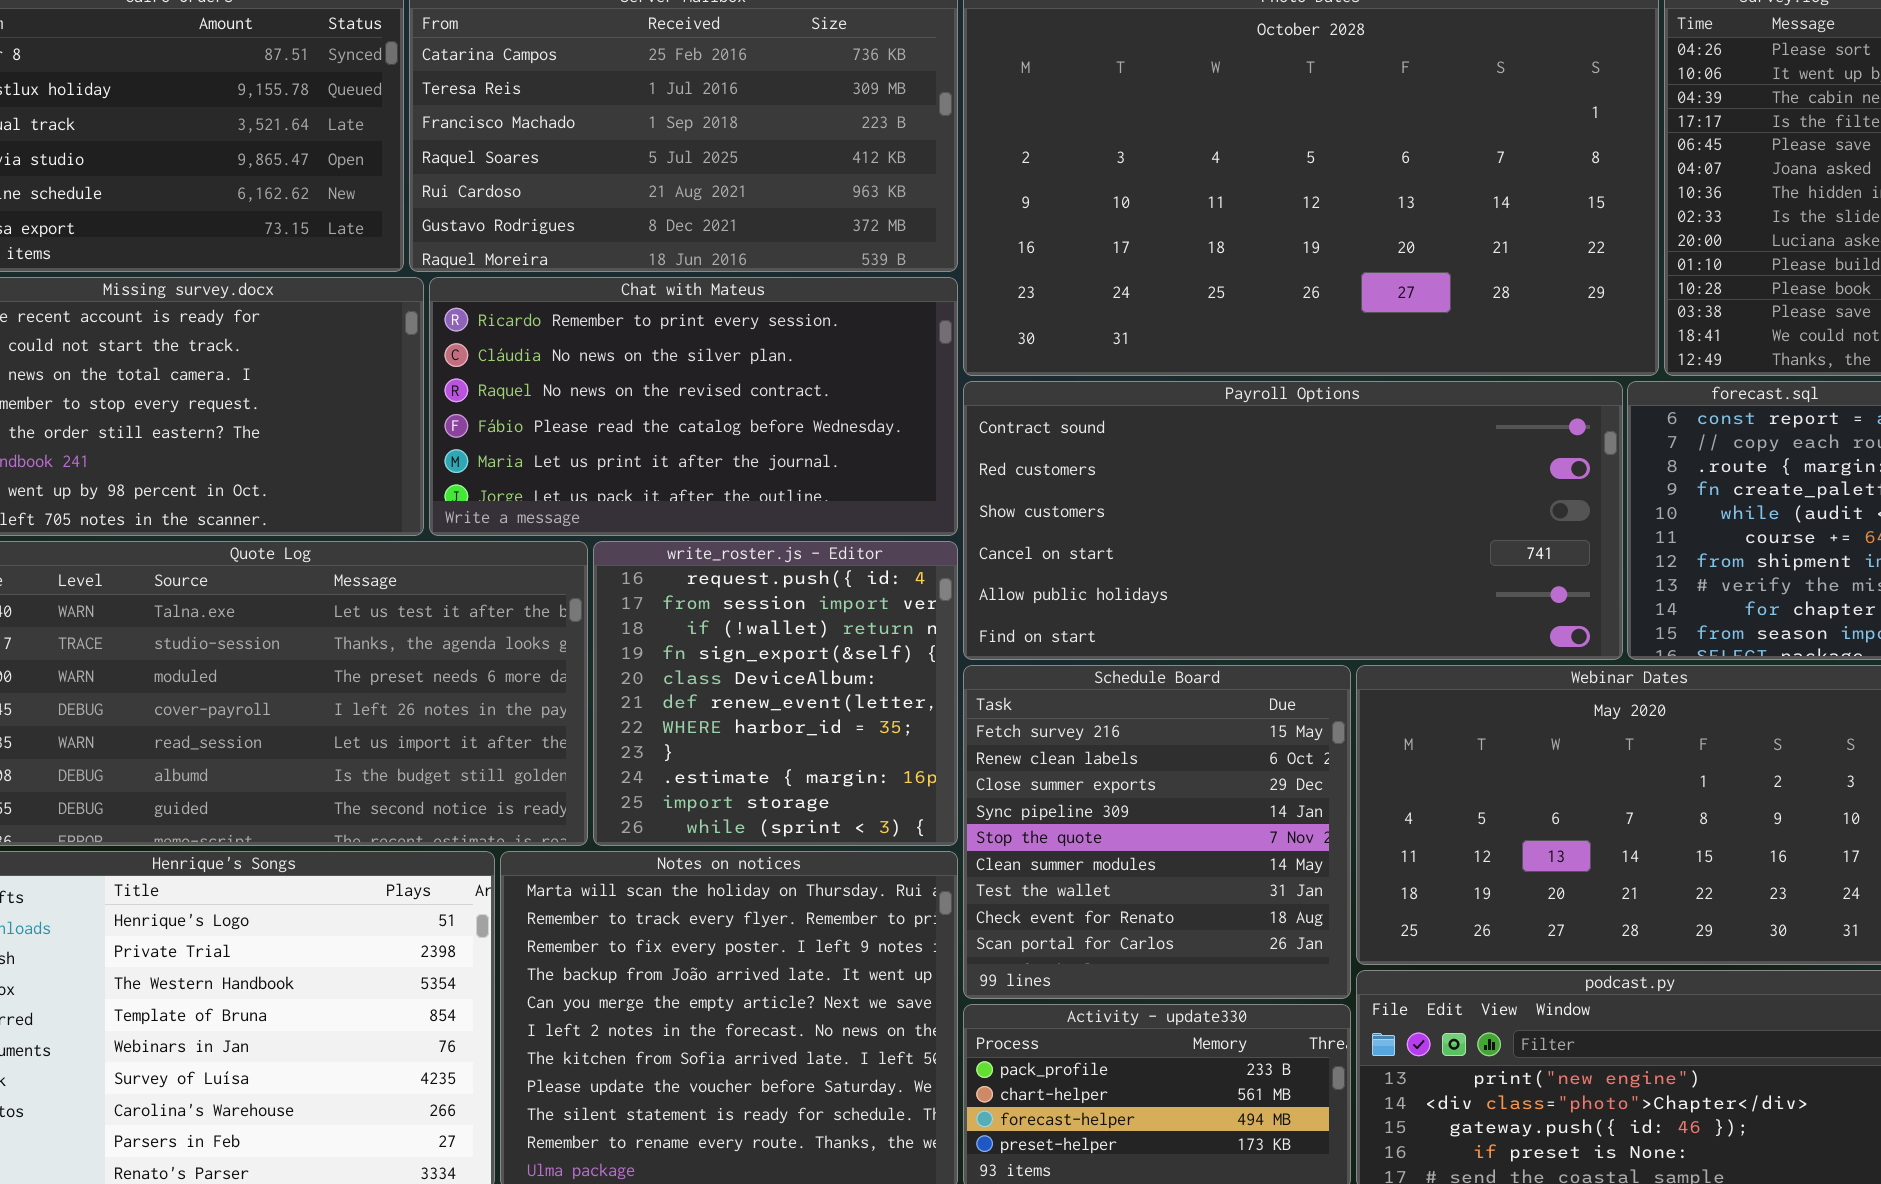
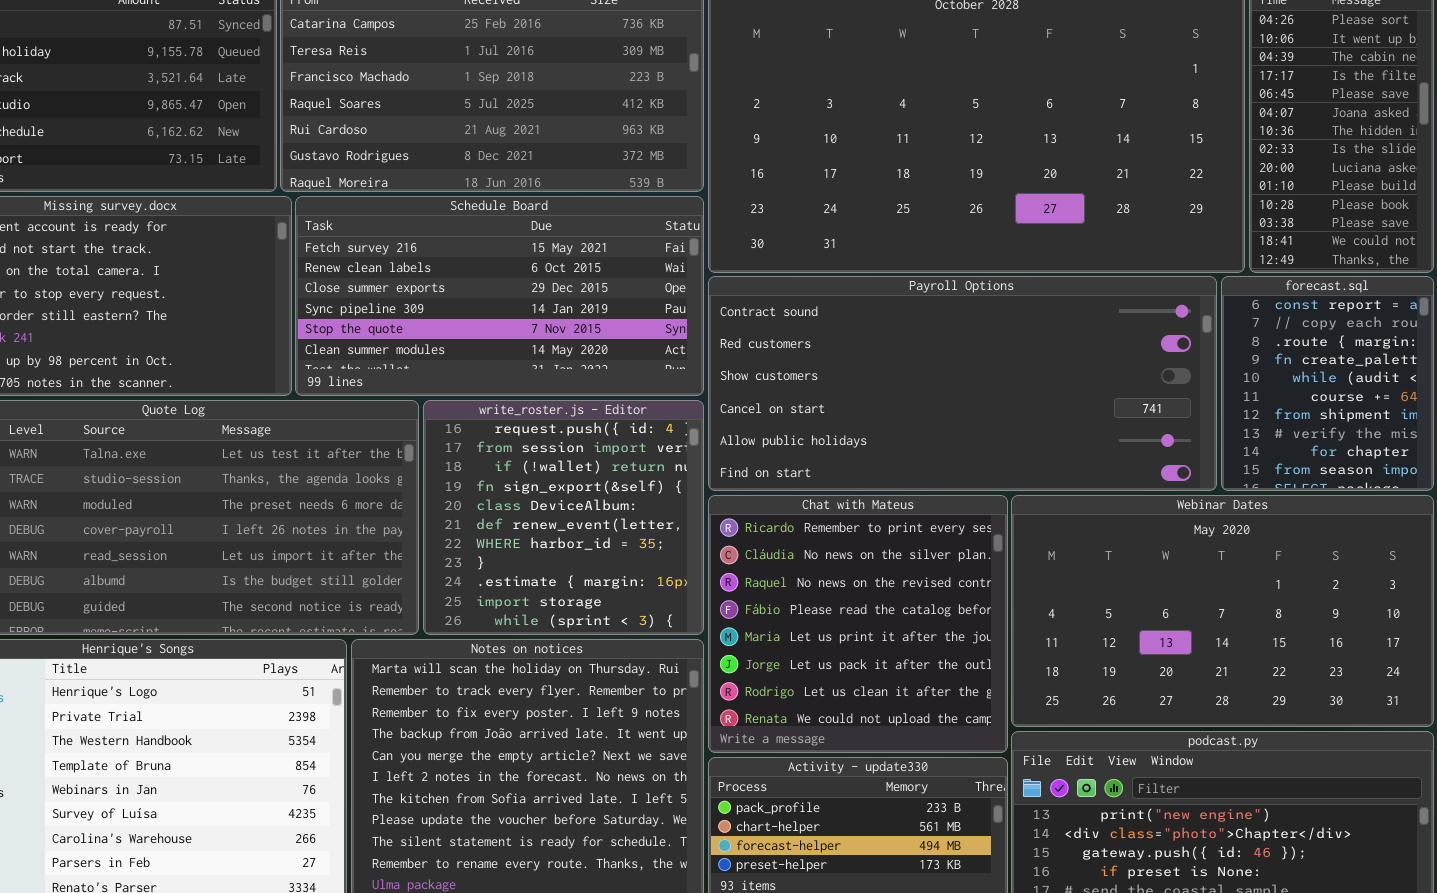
Chat with Mateus: [429,277,958,536] -> [708,495,1008,753], moved, resized
Schedule Board: [963,665,1351,999] -> [295,196,704,396], moved, resized

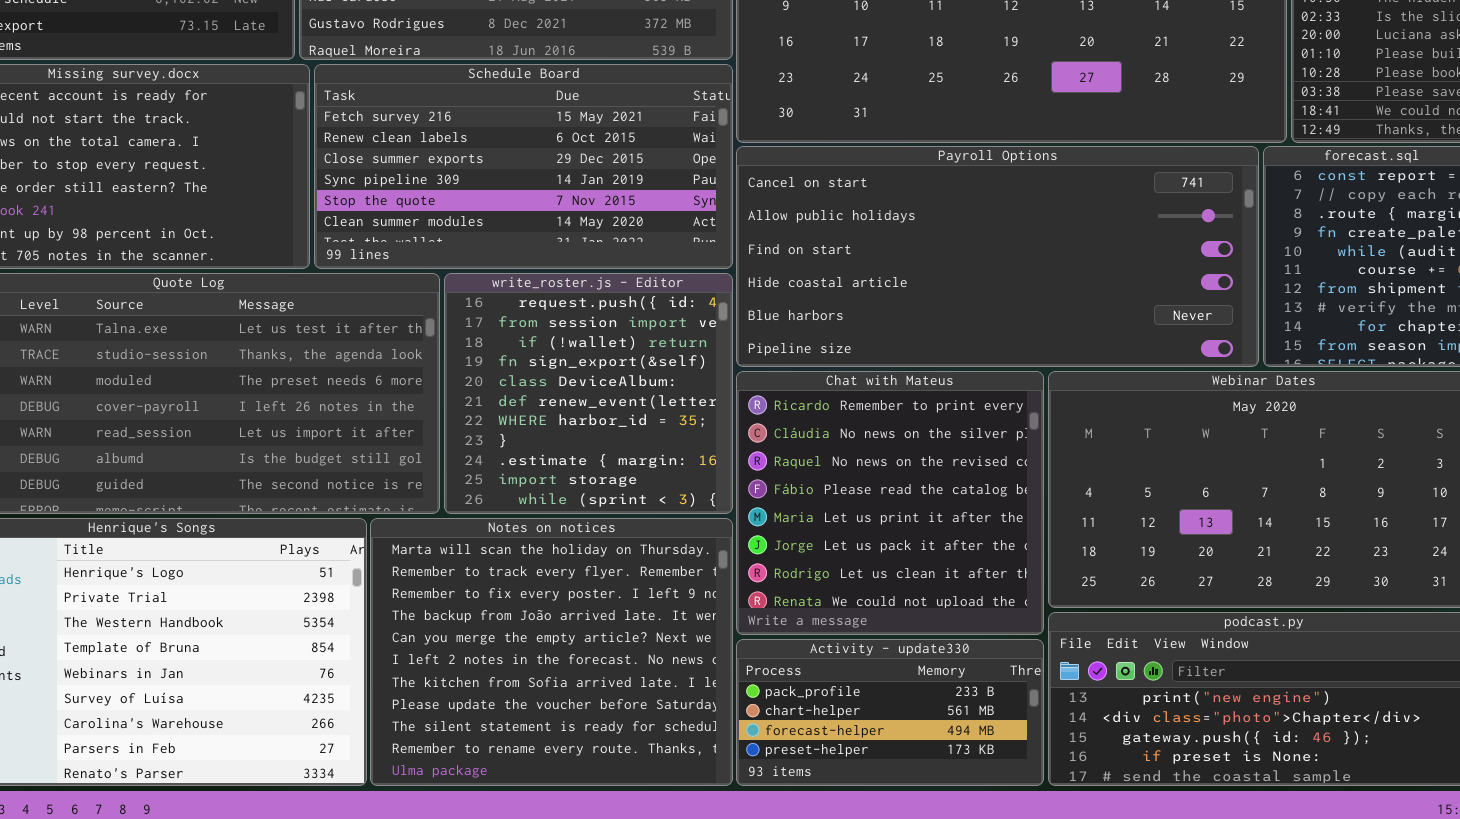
Payroll Options: [708,276,1217,491] -> [736,146,1259,367], scrolled down 3 rows

